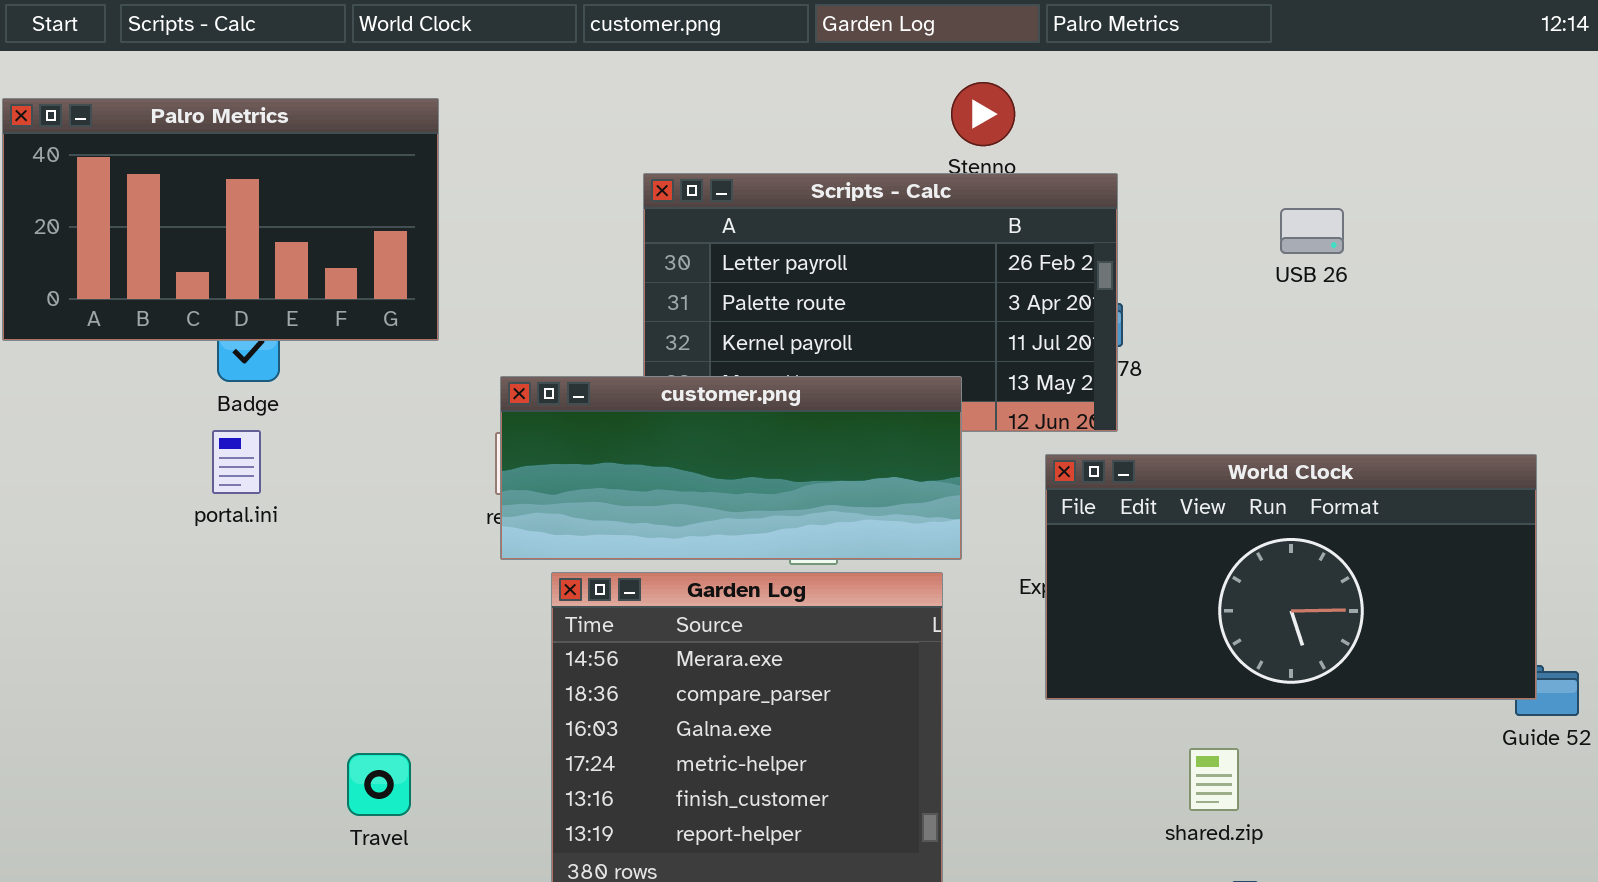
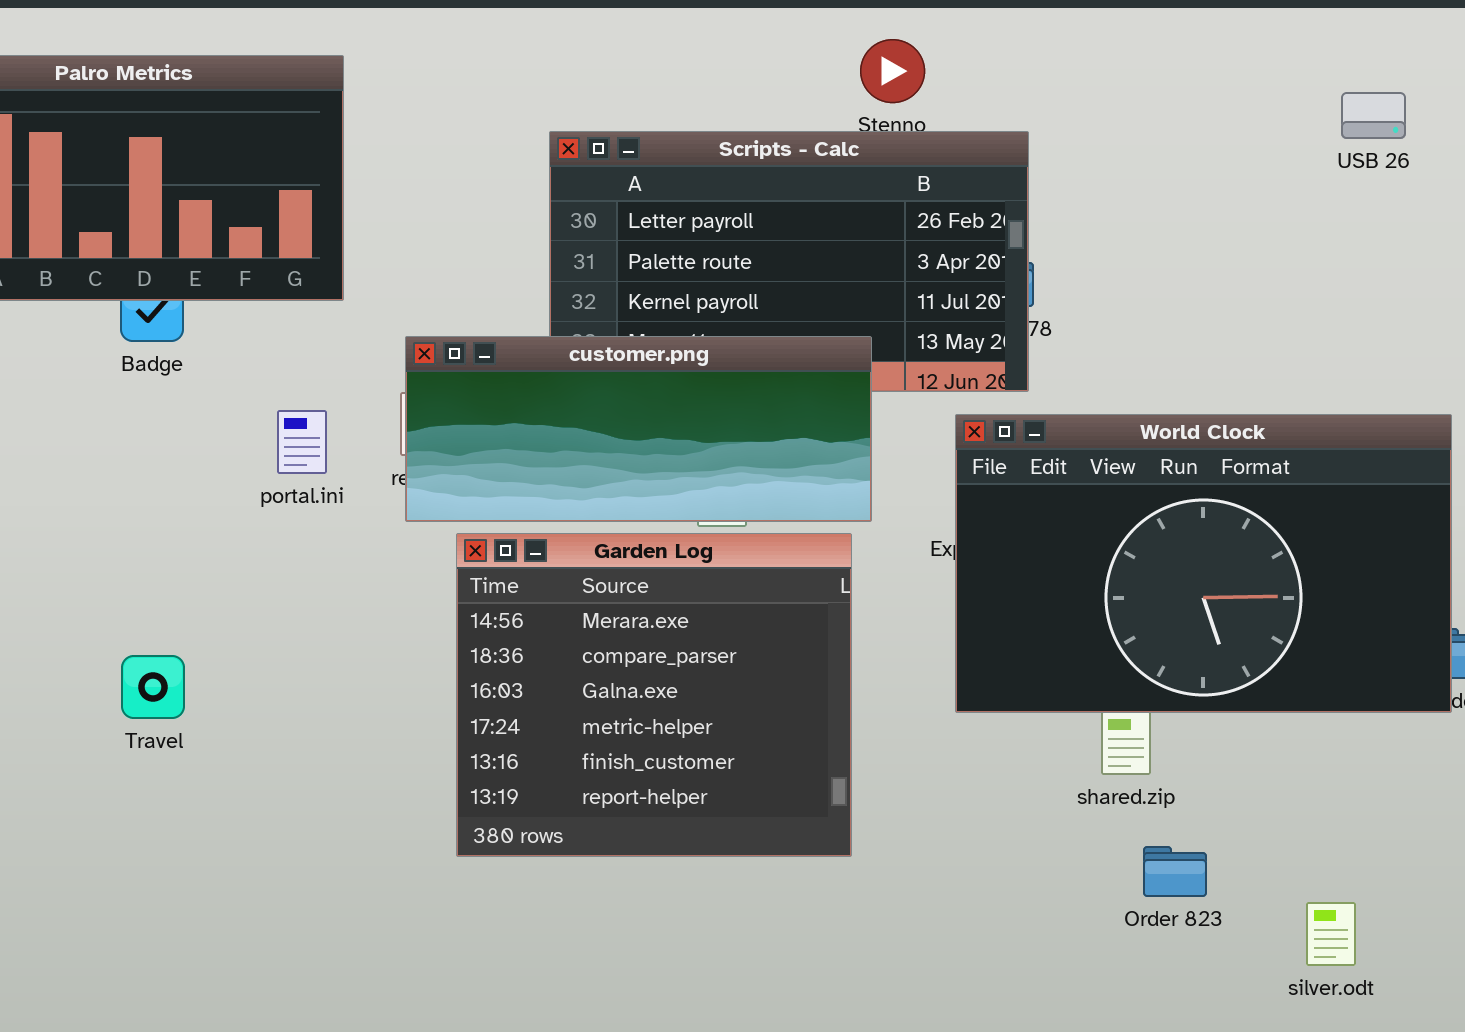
USB 26: [1280,208,1344,254] -> [1341,92,1406,139], moved
portal.ini: [212,430,261,494] -> [277,410,327,474], moved
World Clock: [1045,454,1537,700] -> [955,414,1452,713], resized
Travel: [347,753,411,816] -> [121,655,185,719], moved

